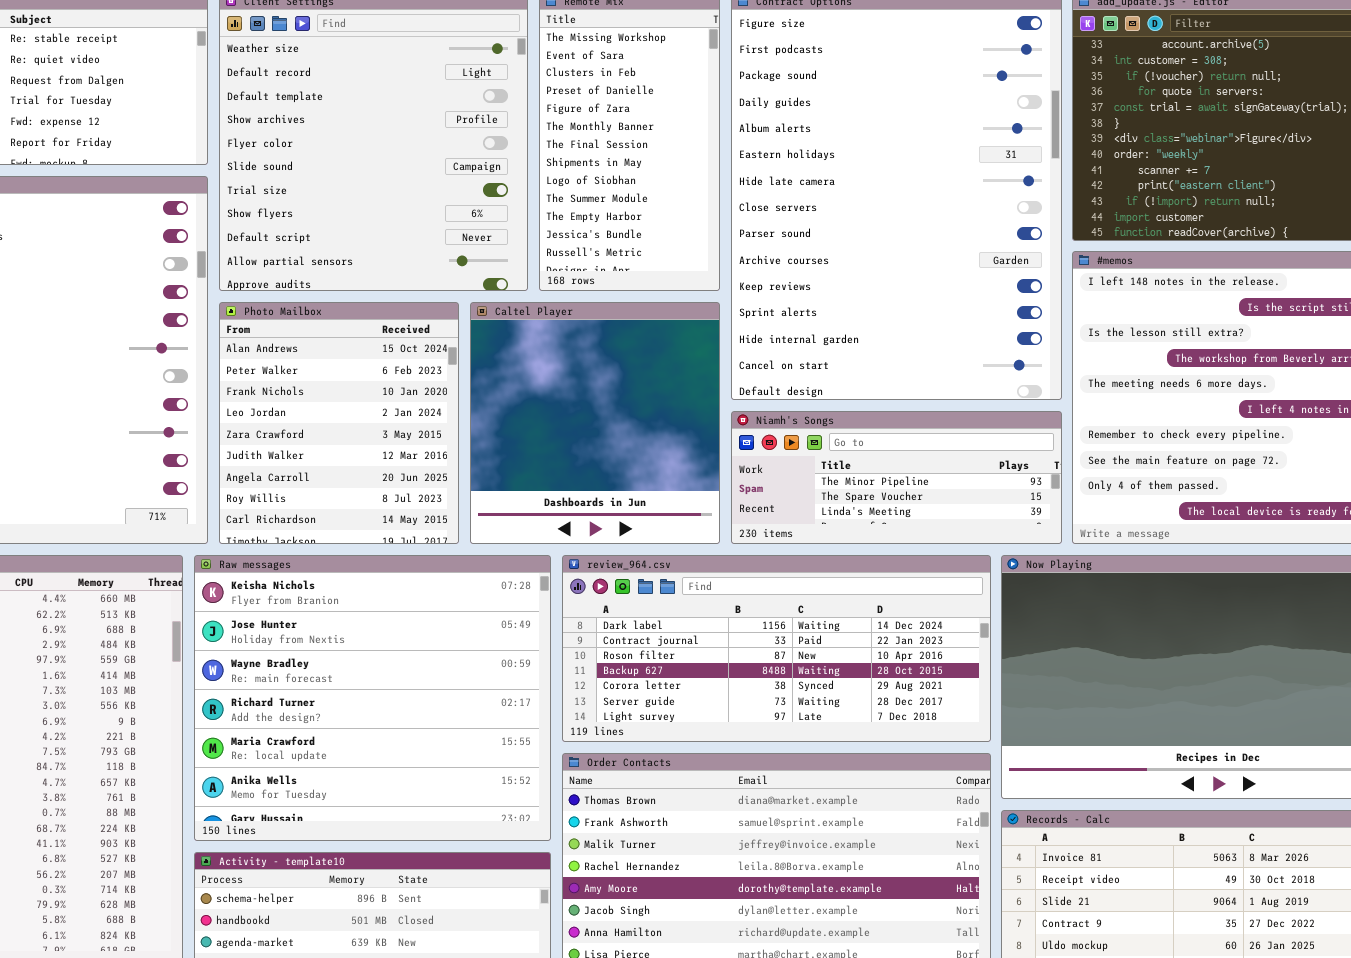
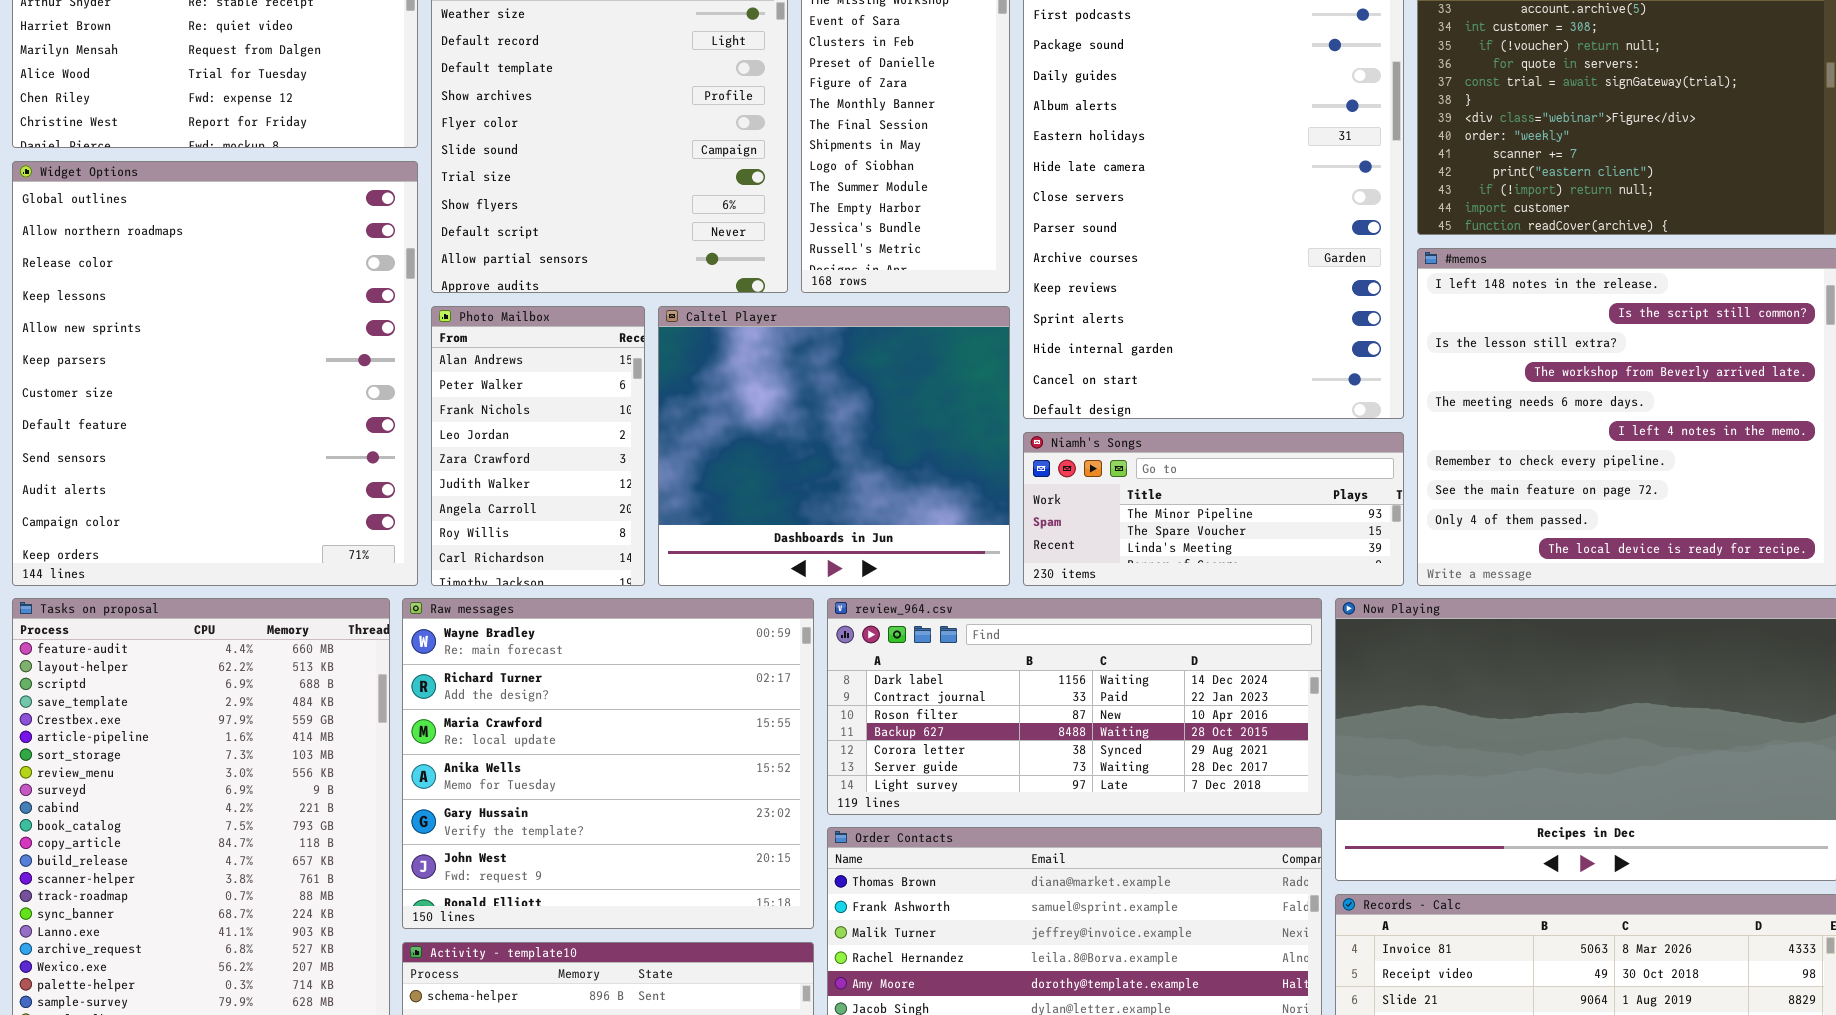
Photo Mailbox: [219,302,459,544] -> [431,306,645,586], resized
Caltel Player: [470,302,720,544] -> [658,306,1010,586], resized
Raw messages: [194,555,551,841] -> [402,598,814,929], scrolled down 2 rows

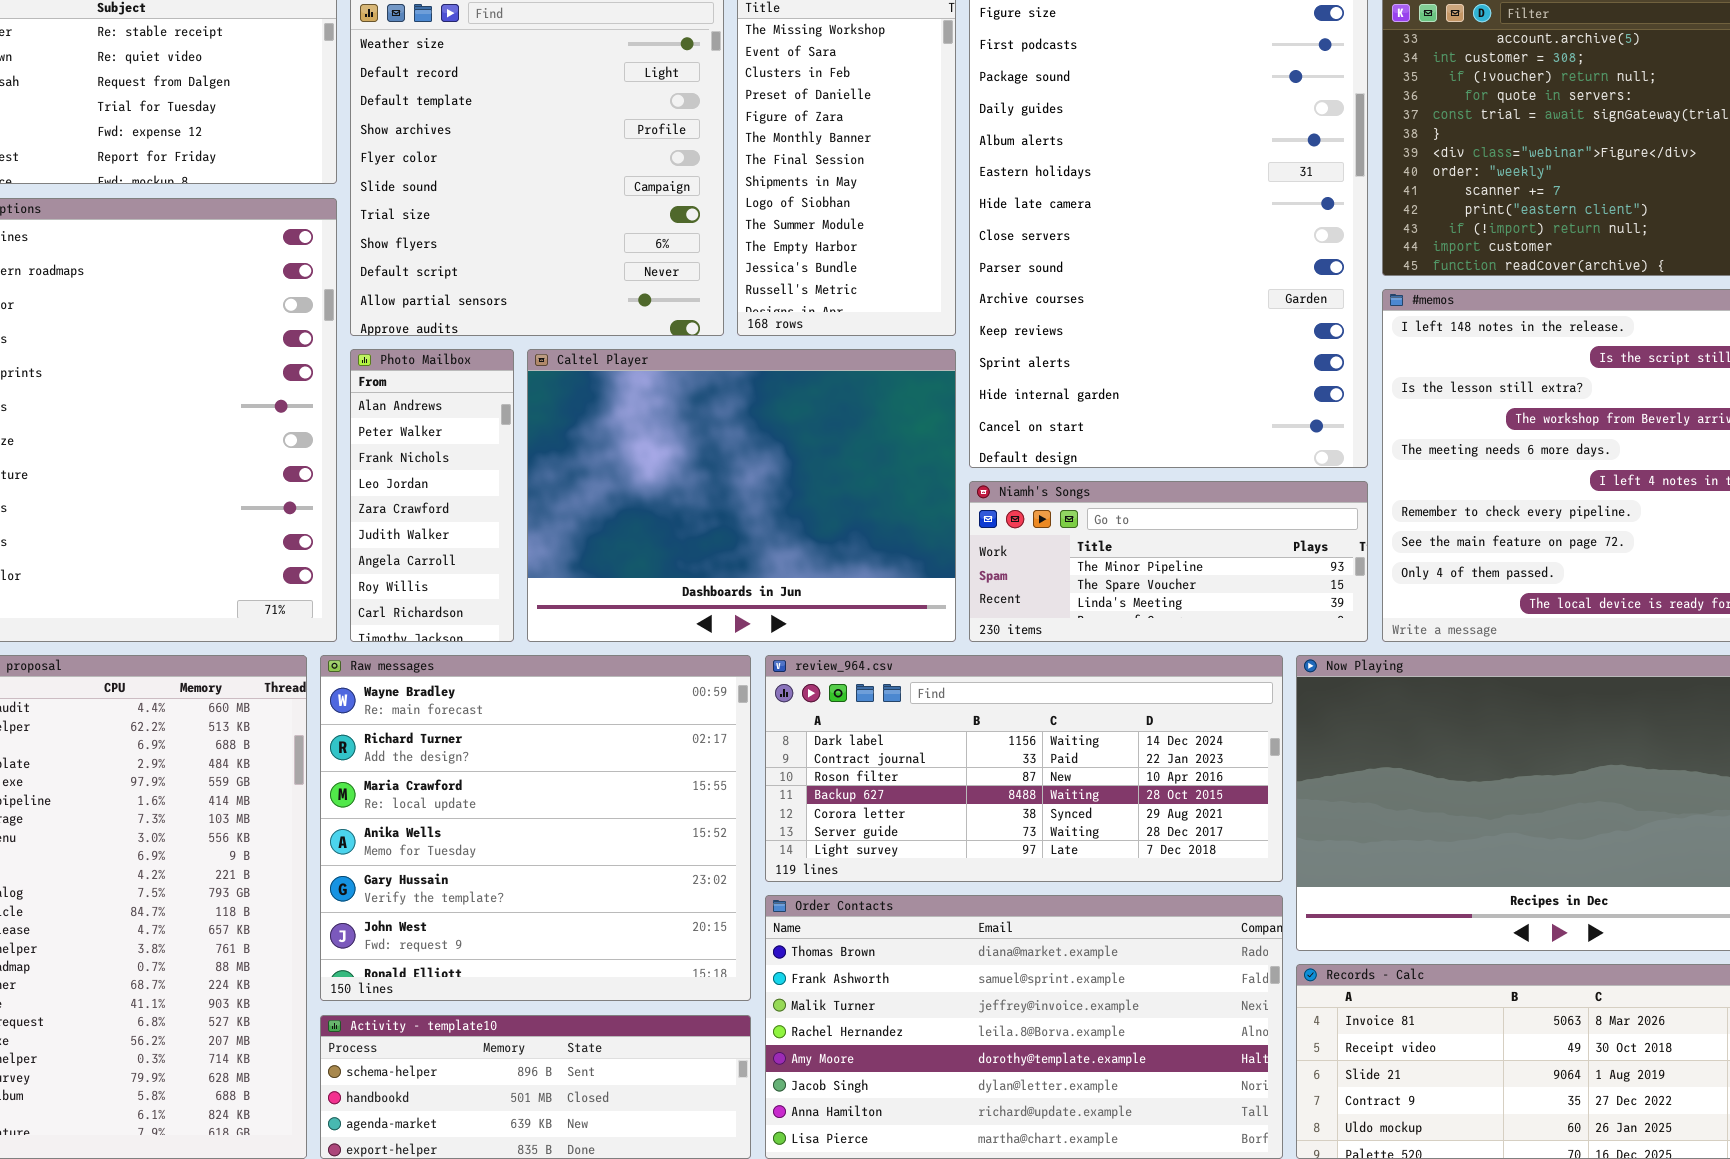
Photo Mailbox: [431,306,645,586] -> [350,349,514,642], resized
Caltel Player: [658,306,1010,586] -> [527,349,956,642], resized

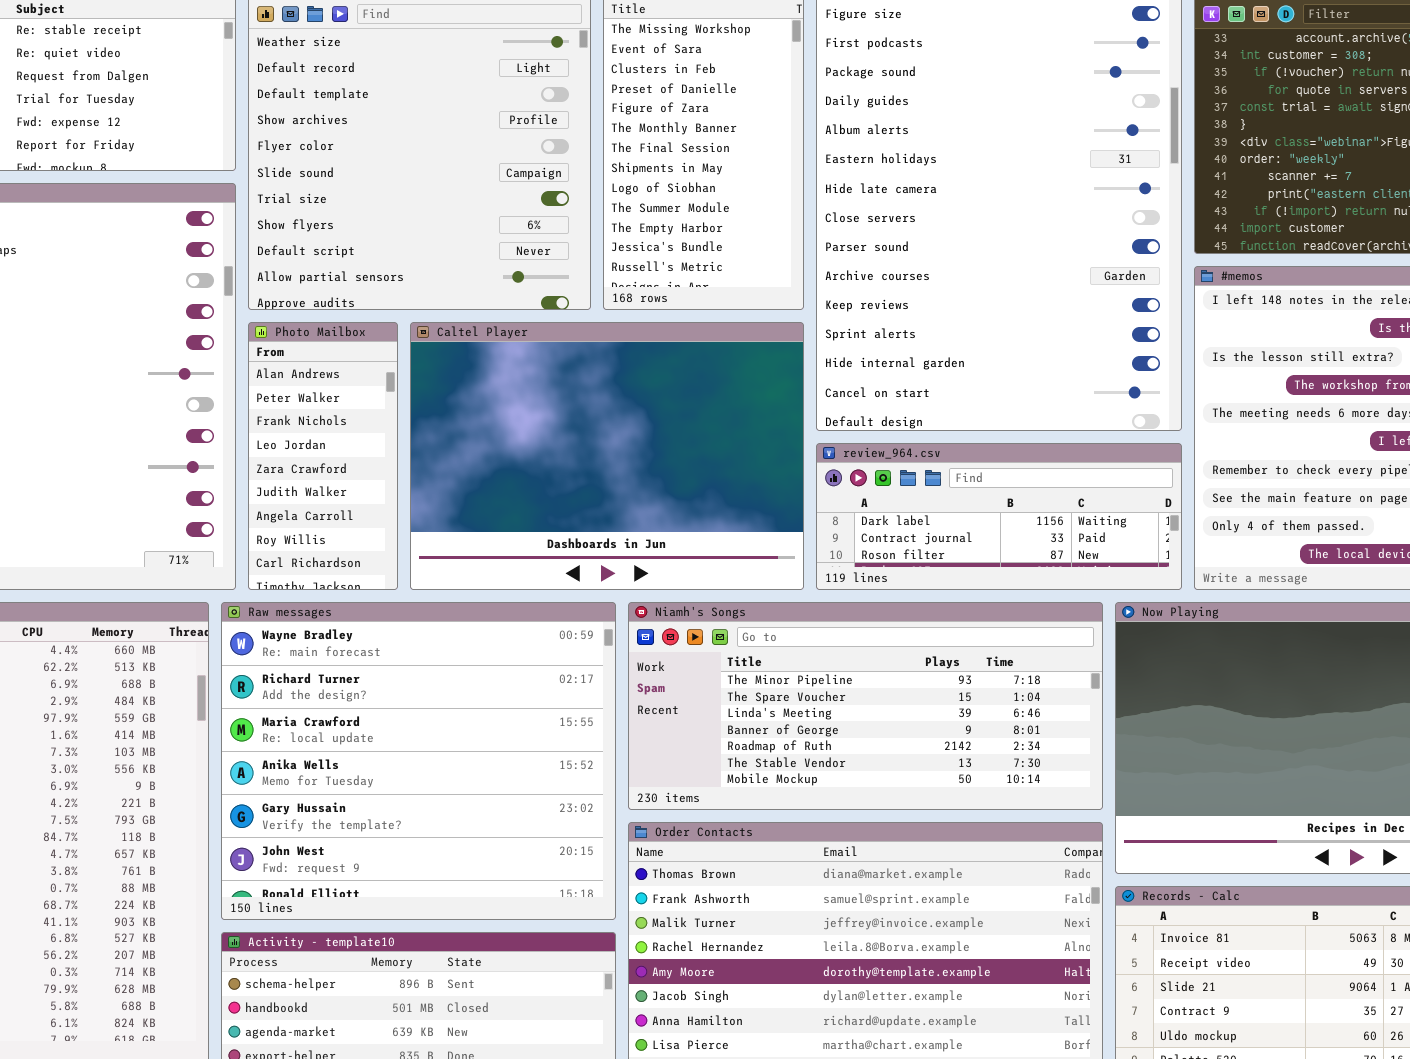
Niamh's Songs: [969,481,1368,642] -> [628,602,1103,810], moved, resized
review_964.csv: [765,655,1283,882] -> [816,443,1182,590], moved, resized

